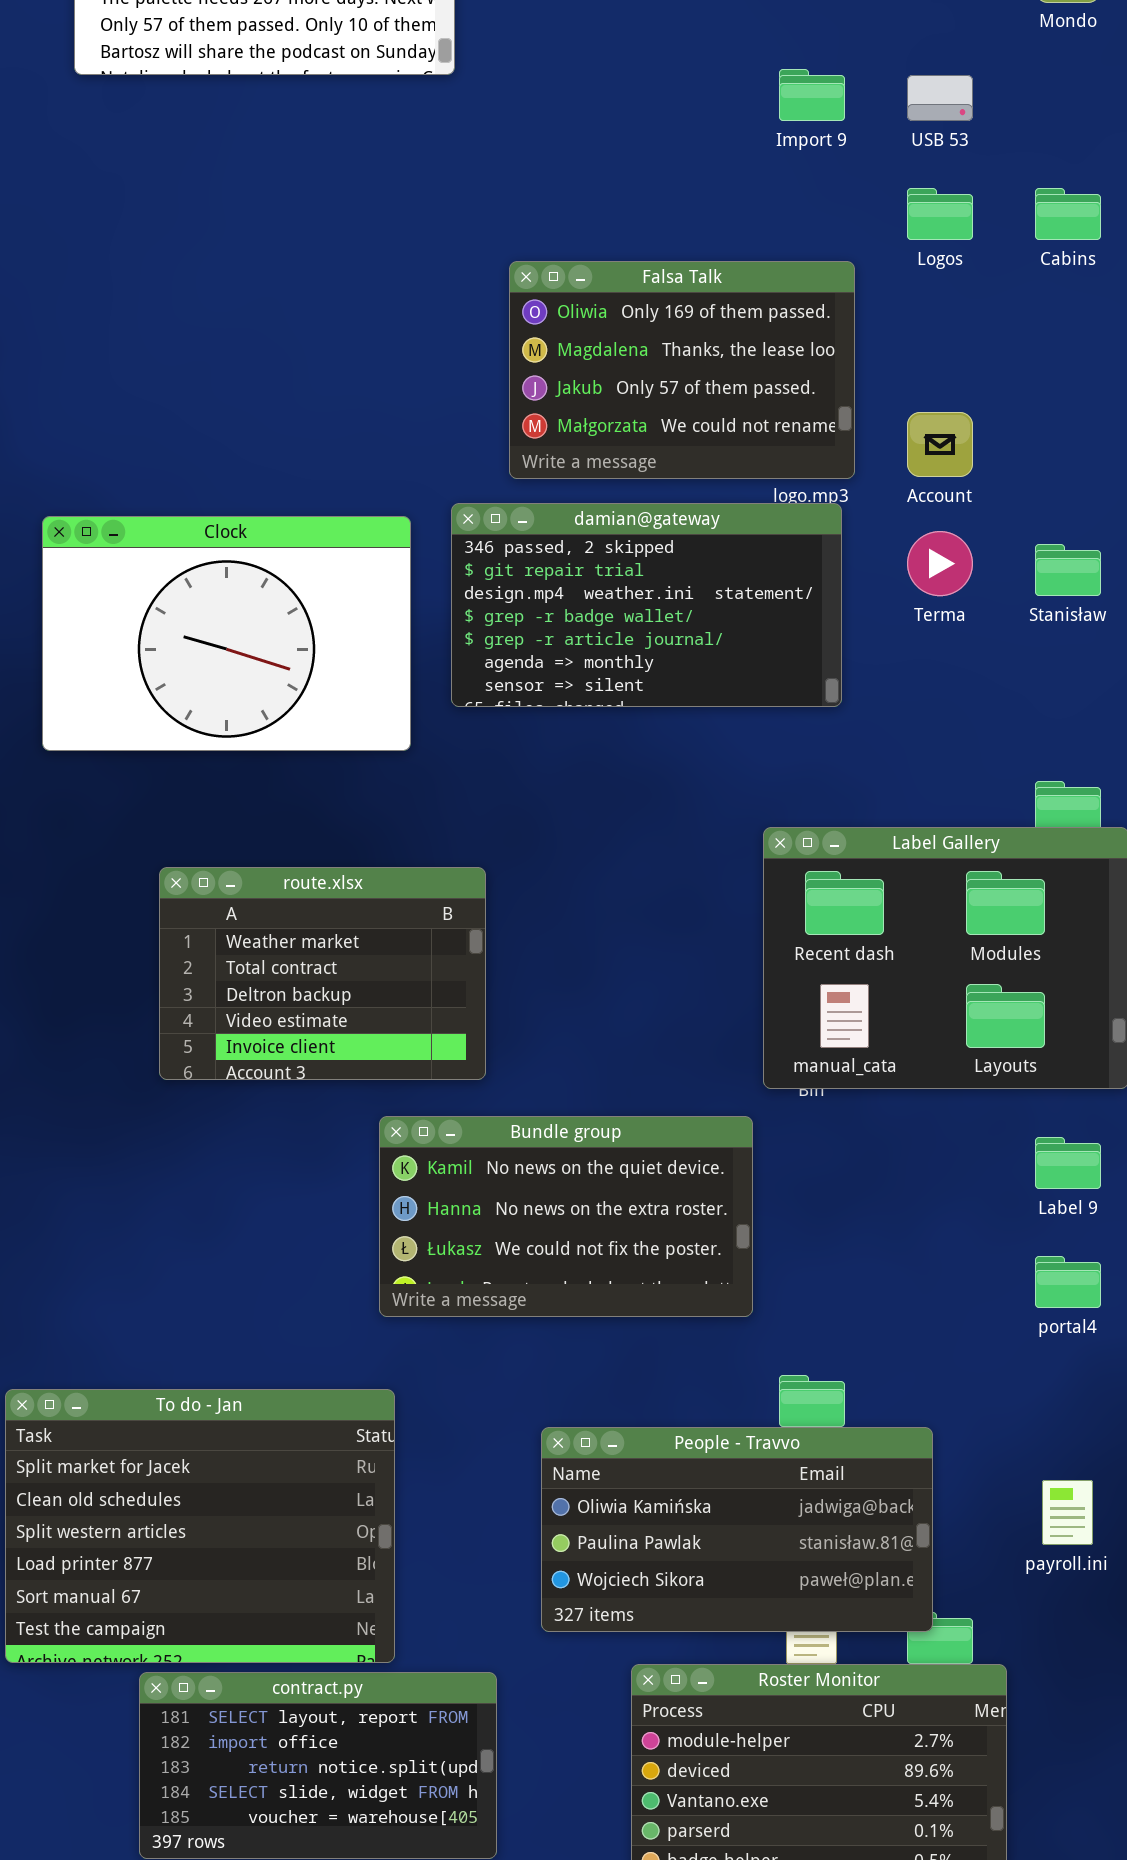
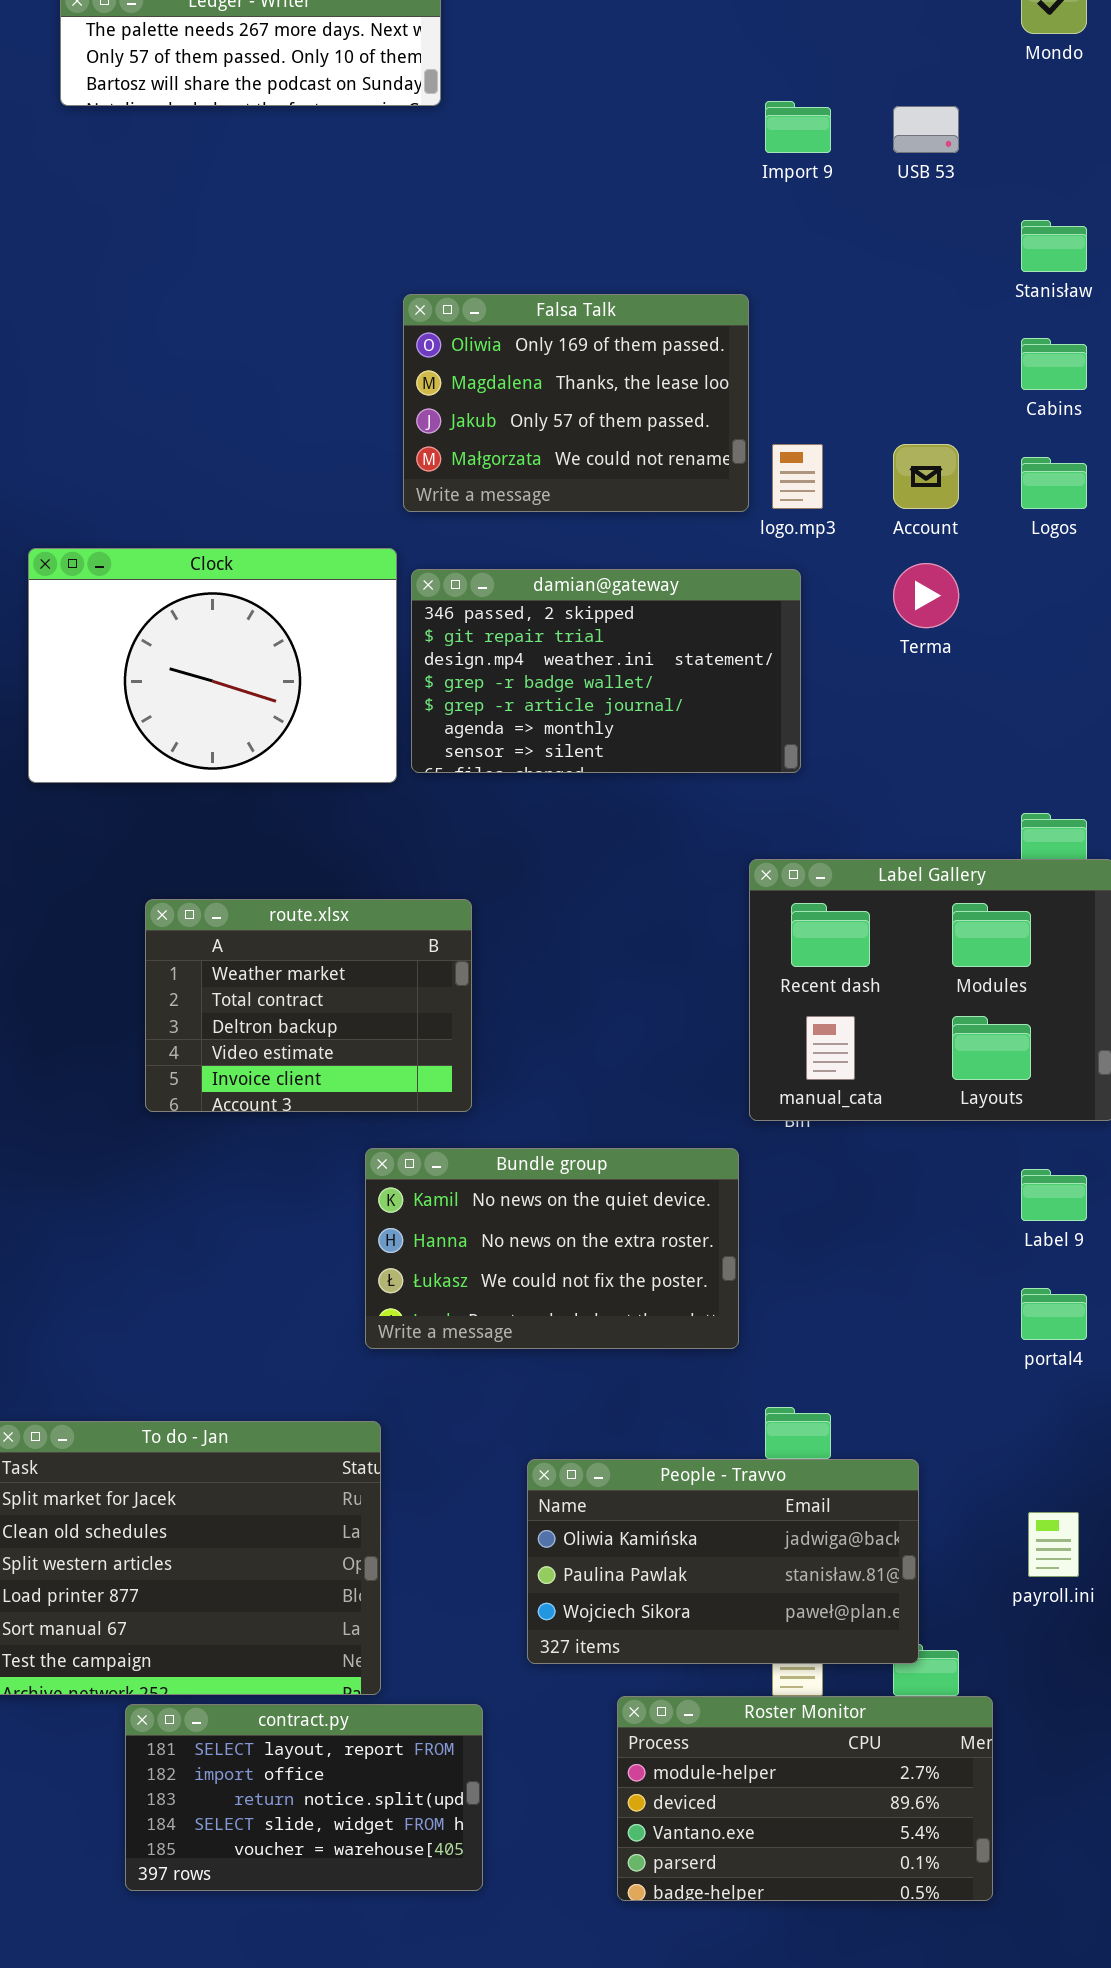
Logos: [907,188,973,240] -> [1021,457,1087,509], moved
Cabins: [1035,188,1101,240] -> [1021,338,1087,390], moved
Falsa Talk: [509,261,855,479] -> [403,294,749,512], moved
damian@gateway: [451,503,842,707] -> [411,569,801,773], moved
Stanisław: [1035,544,1101,596] -> [1021,220,1087,272], moved

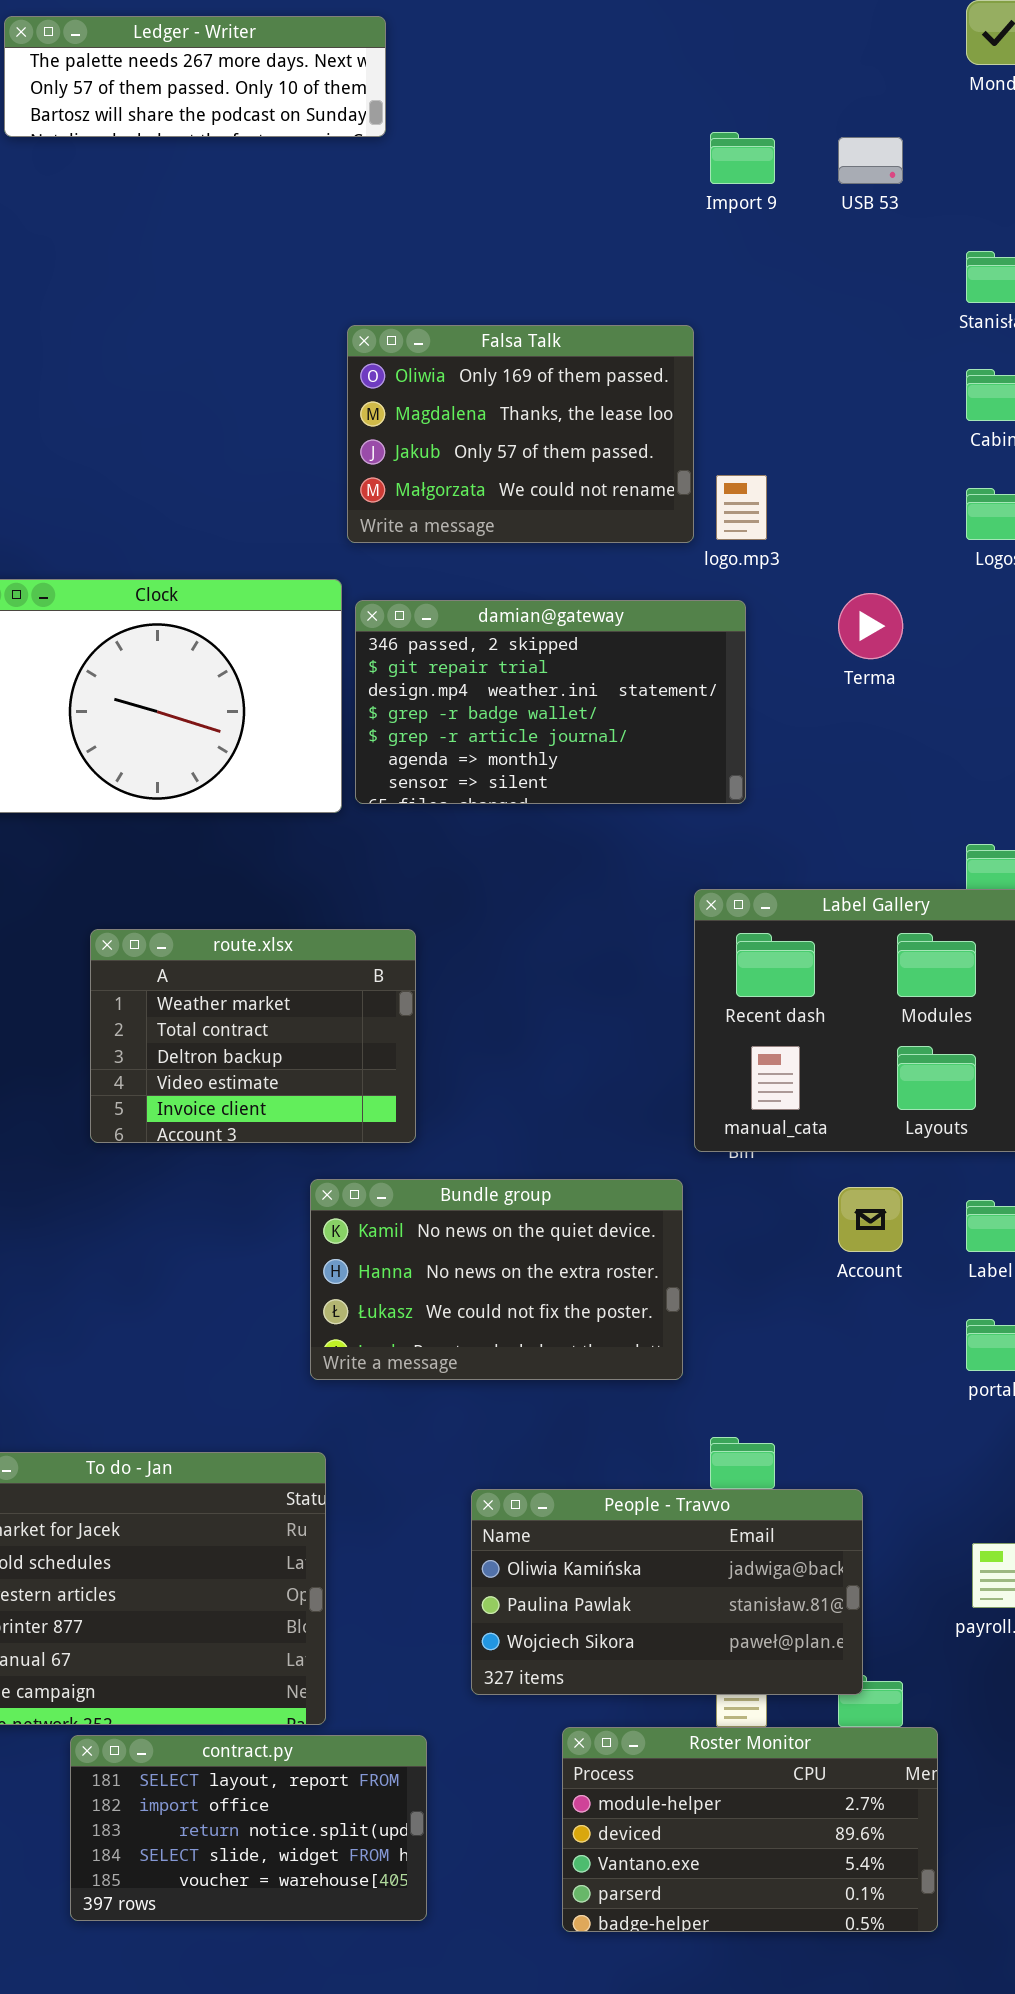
Account: [893,444,959,509] -> [838,1187,903,1252], moved

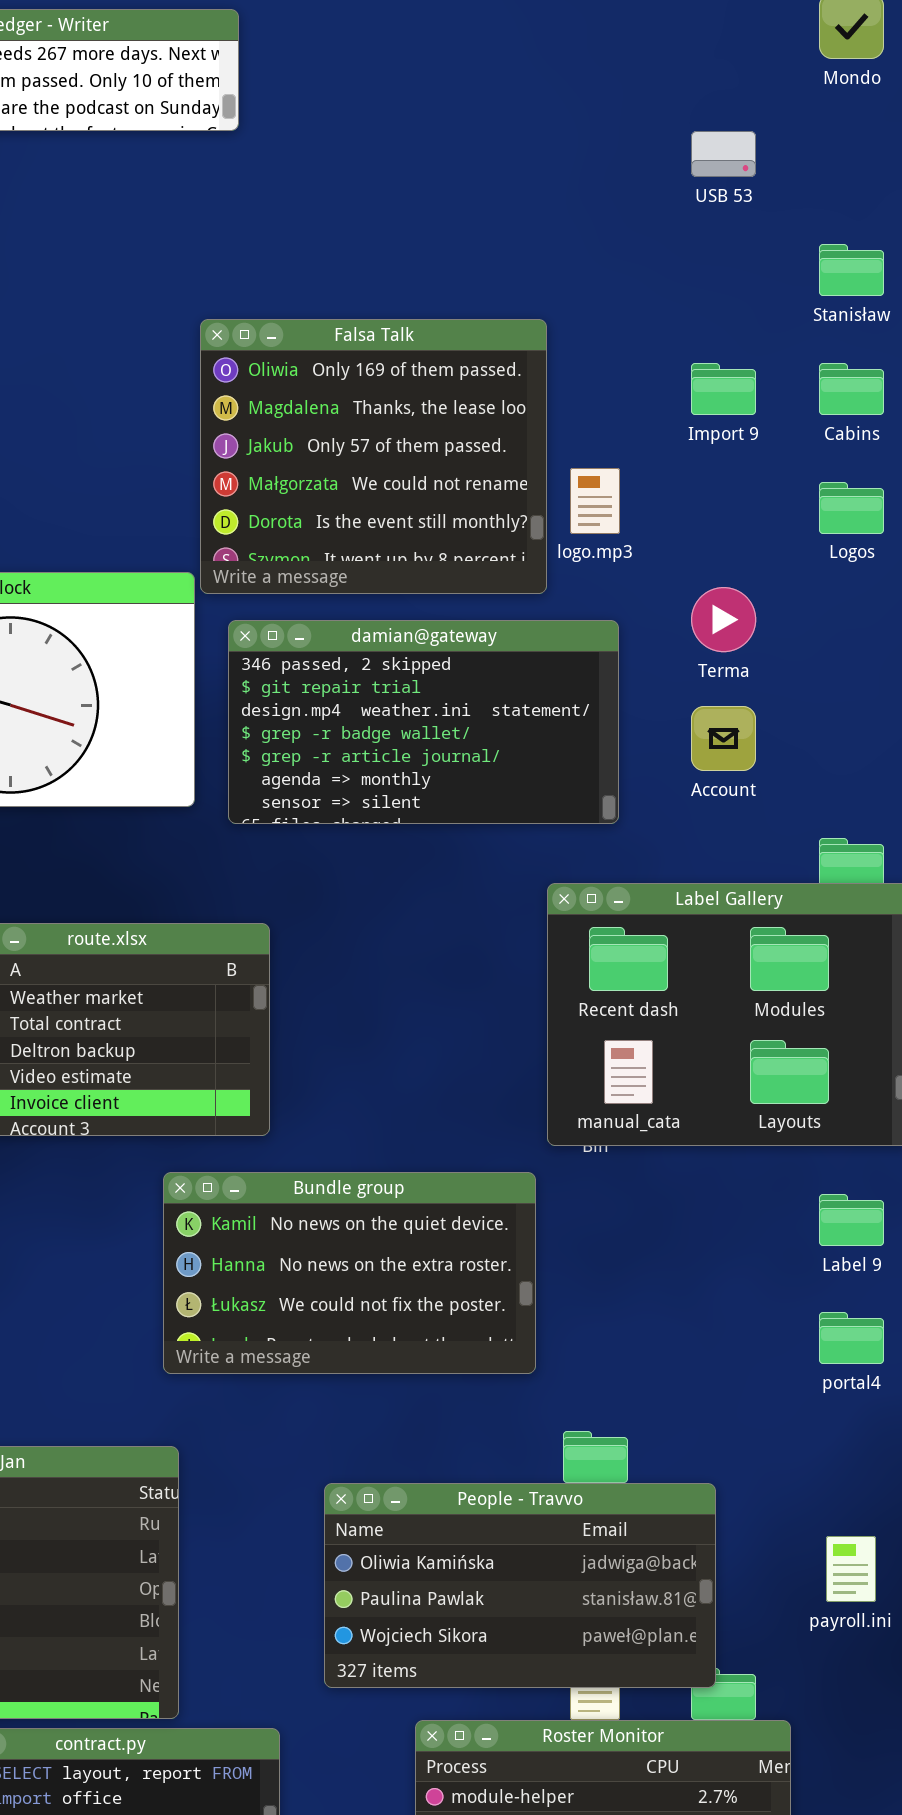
Import 9: [710,132,775,184] -> [691,363,756,415], moved
Falsa Talk: [347,325,694,543] -> [200,319,547,594], resized
damian@gateway: [355,600,746,804] -> [228,620,619,824], moved
Account: [838,1187,903,1252] -> [691,706,756,771], moved

